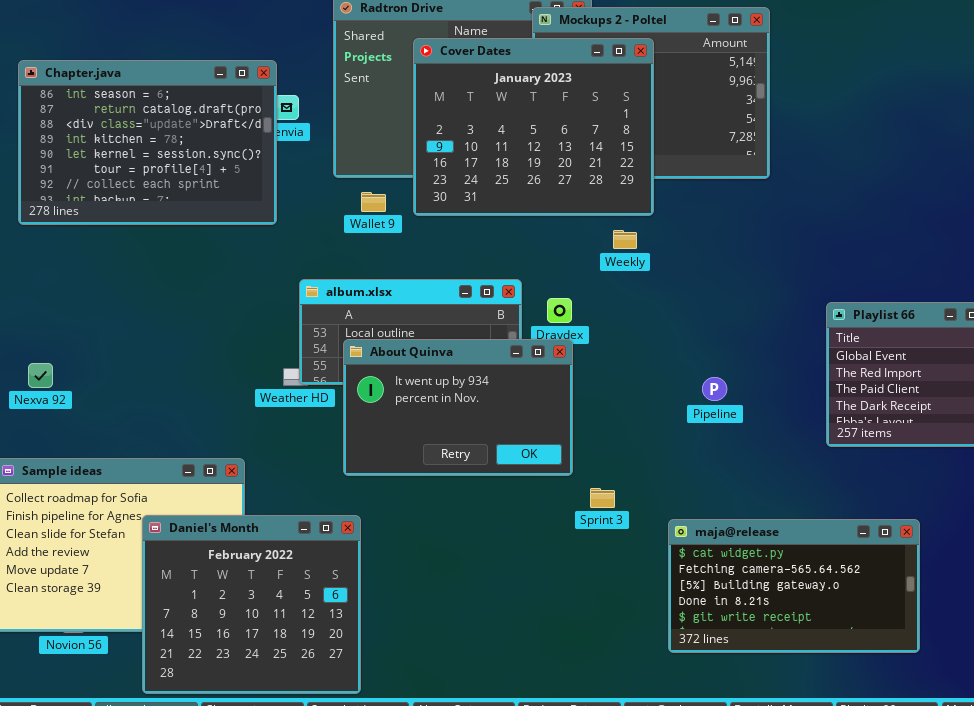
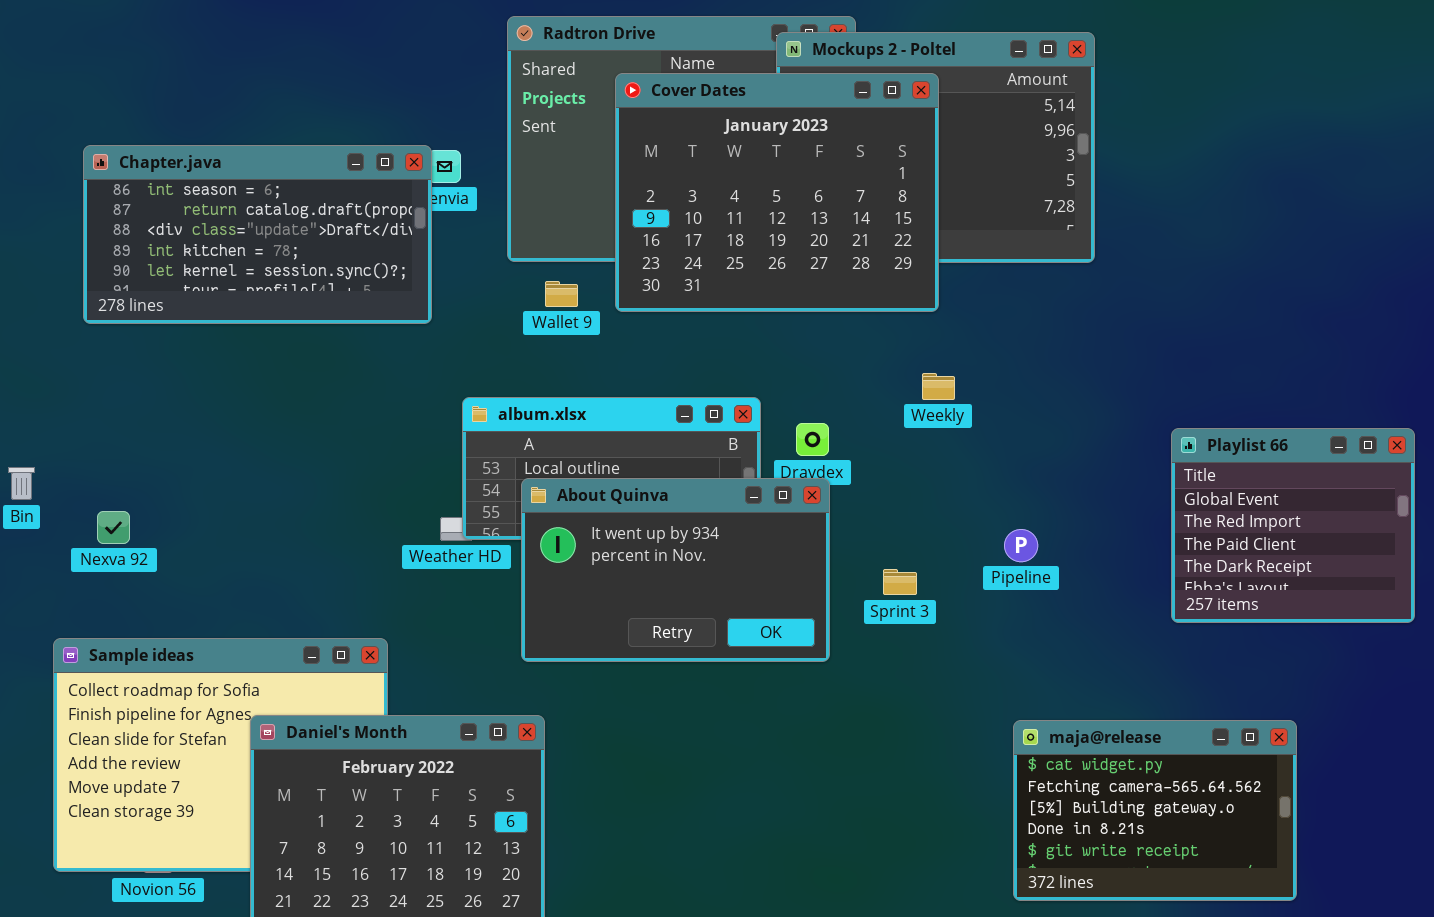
Chapter.java: [18,60,277,225] -> [83,145,432,324], resized
Weekly: [613,230,637,249] -> [922,373,955,400], moved
Sprint 3: [590,488,615,508] -> [883,569,917,595], moved
maja@release: [668,519,920,653] -> [1013,720,1297,901], resized

